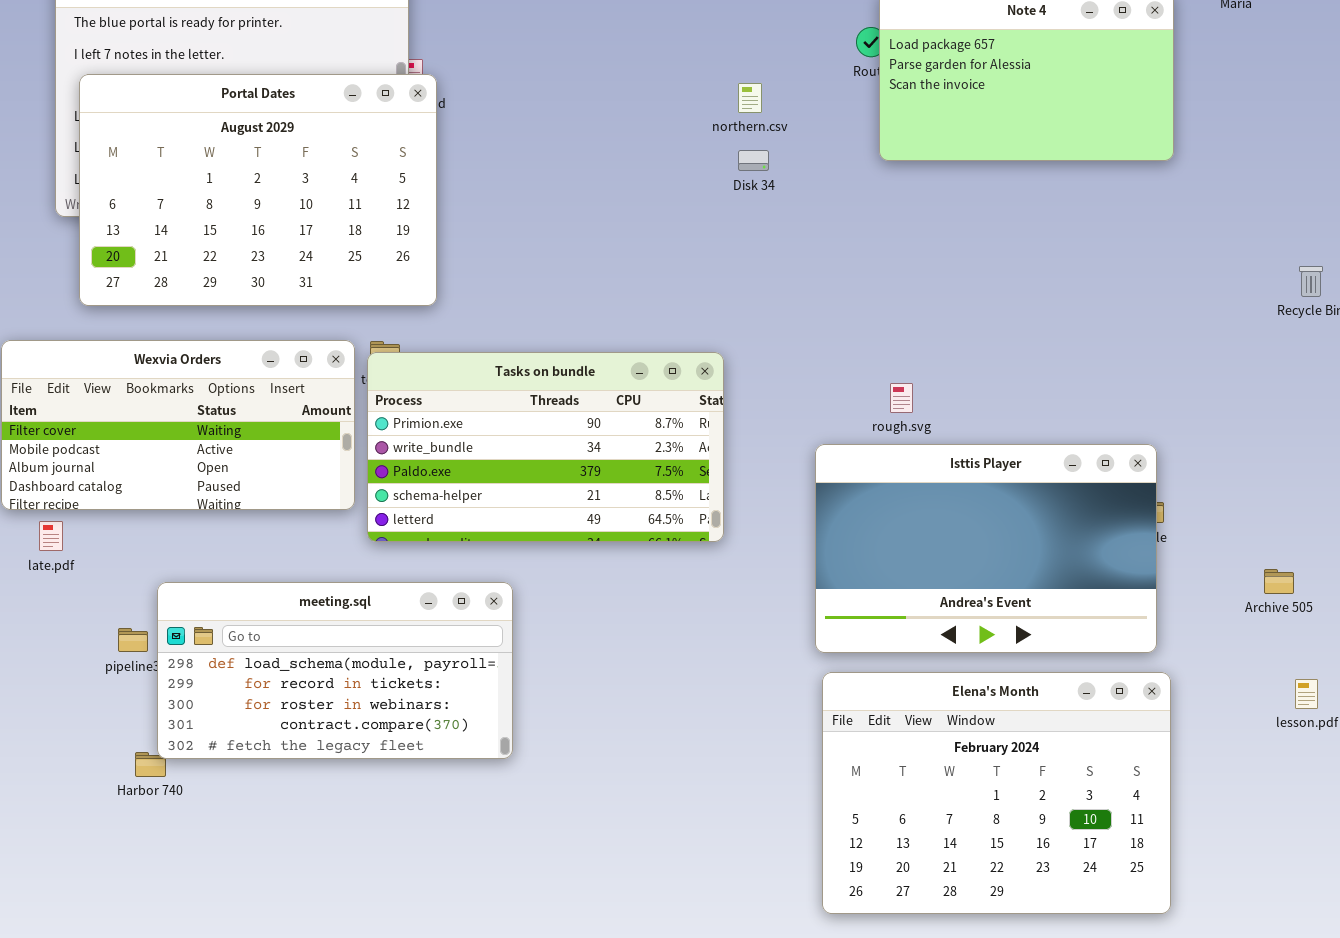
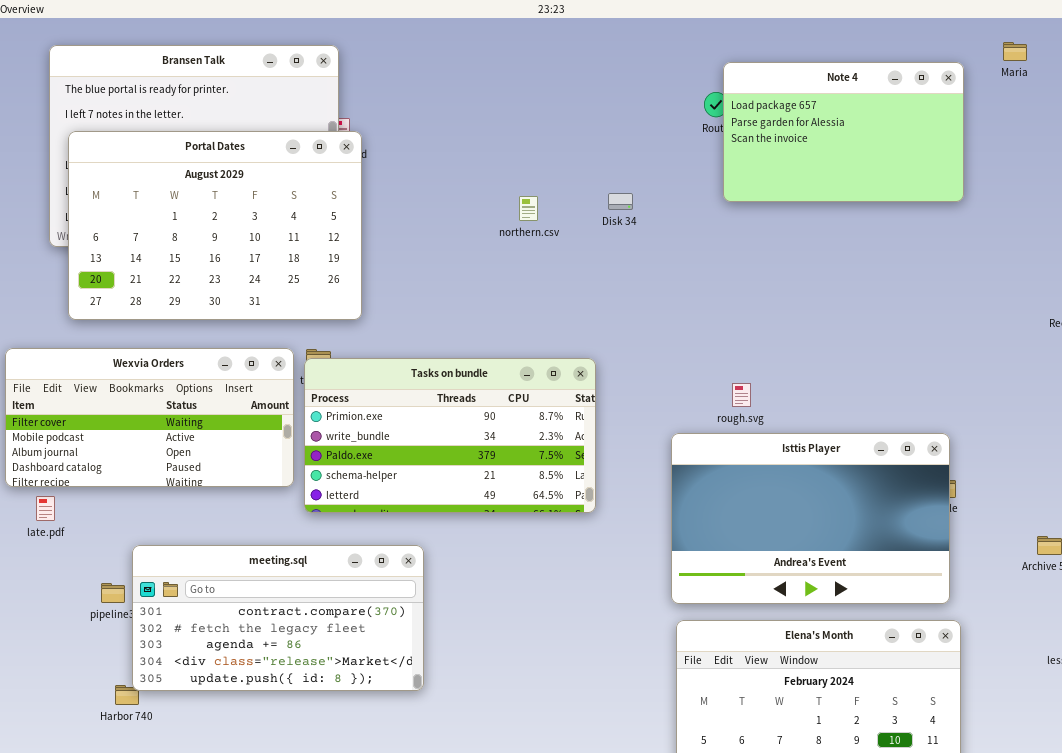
northern.csv: [738,83,762,113] -> [519,196,538,221], moved
meeting.sql: [157,582,513,759] -> [132,545,424,691], scrolled down 3 rows

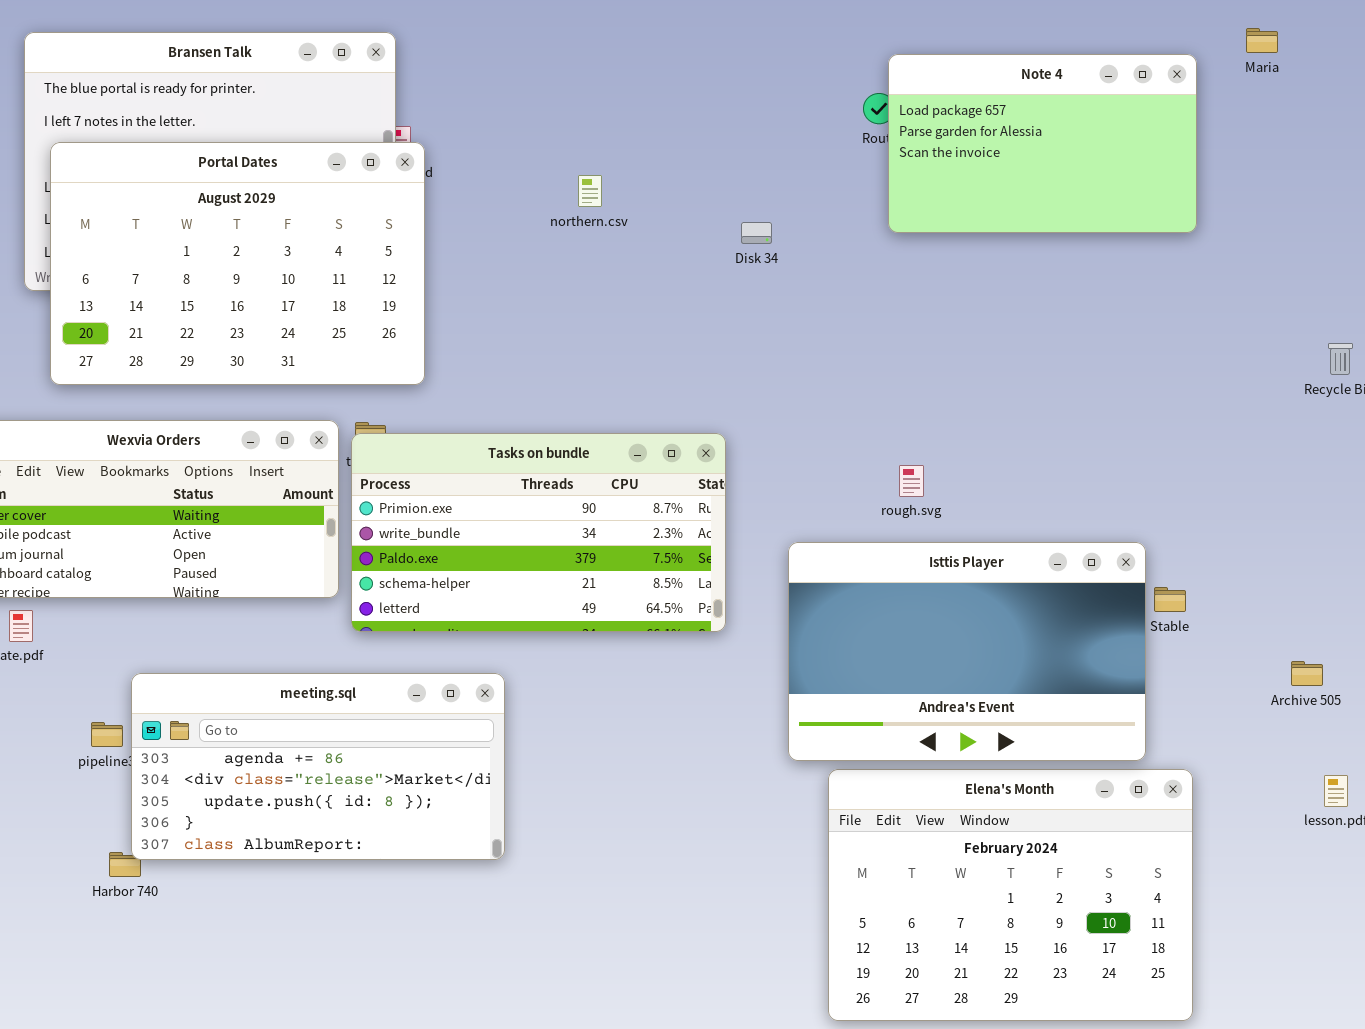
northern.csv: [519,196,538,221] -> [578,175,602,207], moved
Isttis Player: [671,433,950,604] -> [788,542,1146,761], moved
meeting.sql: [132,545,424,691] -> [131,673,505,860], scrolled down 2 rows

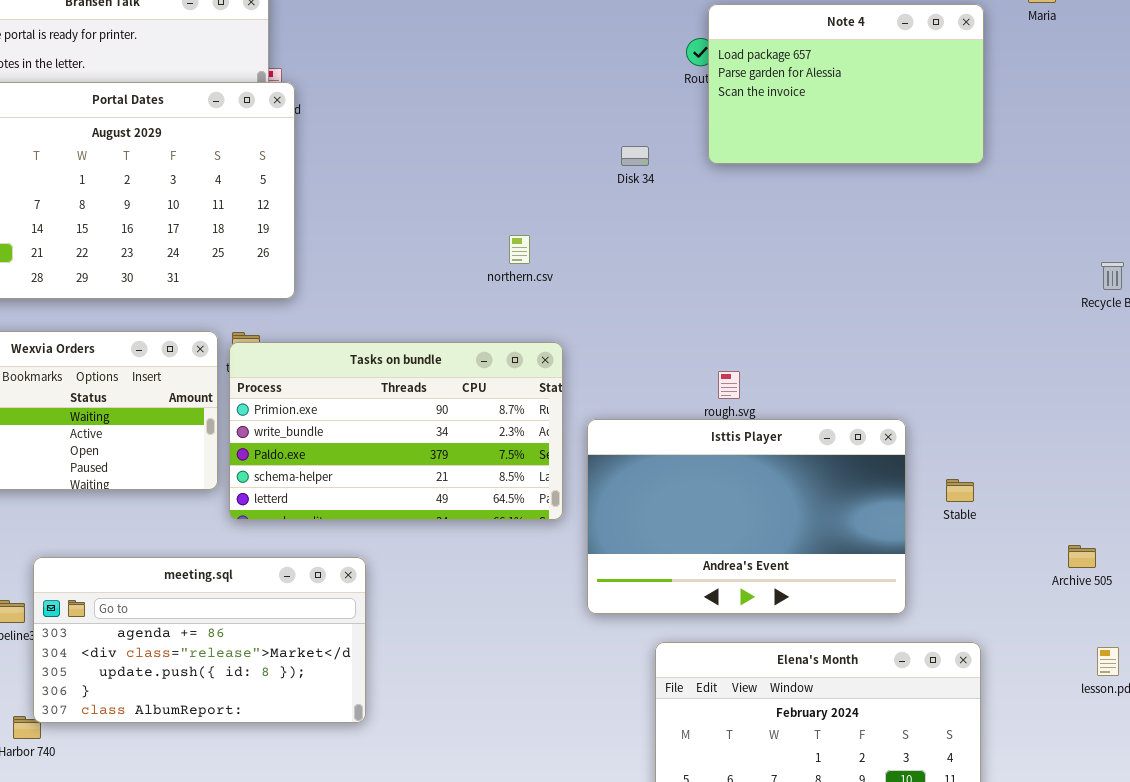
northern.csv: [578,175,602,207] -> [509,235,530,264], moved
Disk 34: [741,222,772,244] -> [621,146,649,166], moved
Isttis Player: [788,542,1146,761] -> [587,419,906,614], moved

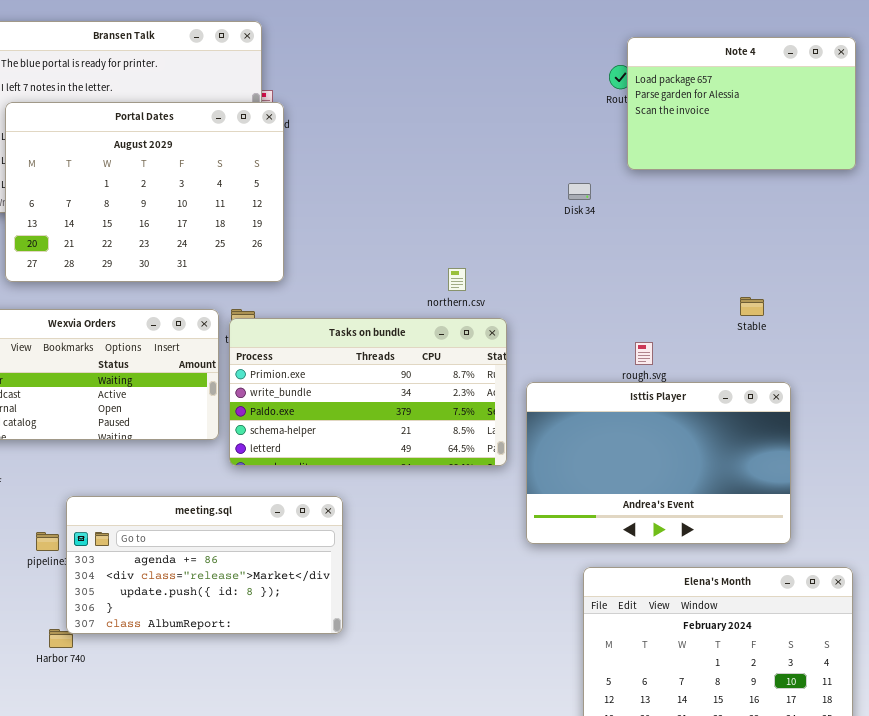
Disk 34: [621,146,649,166] -> [568,183,591,200], moved
northern.csv: [509,235,530,264] -> [448,268,466,291], moved
Stable: [946,479,974,502] -> [740,297,764,316], moved

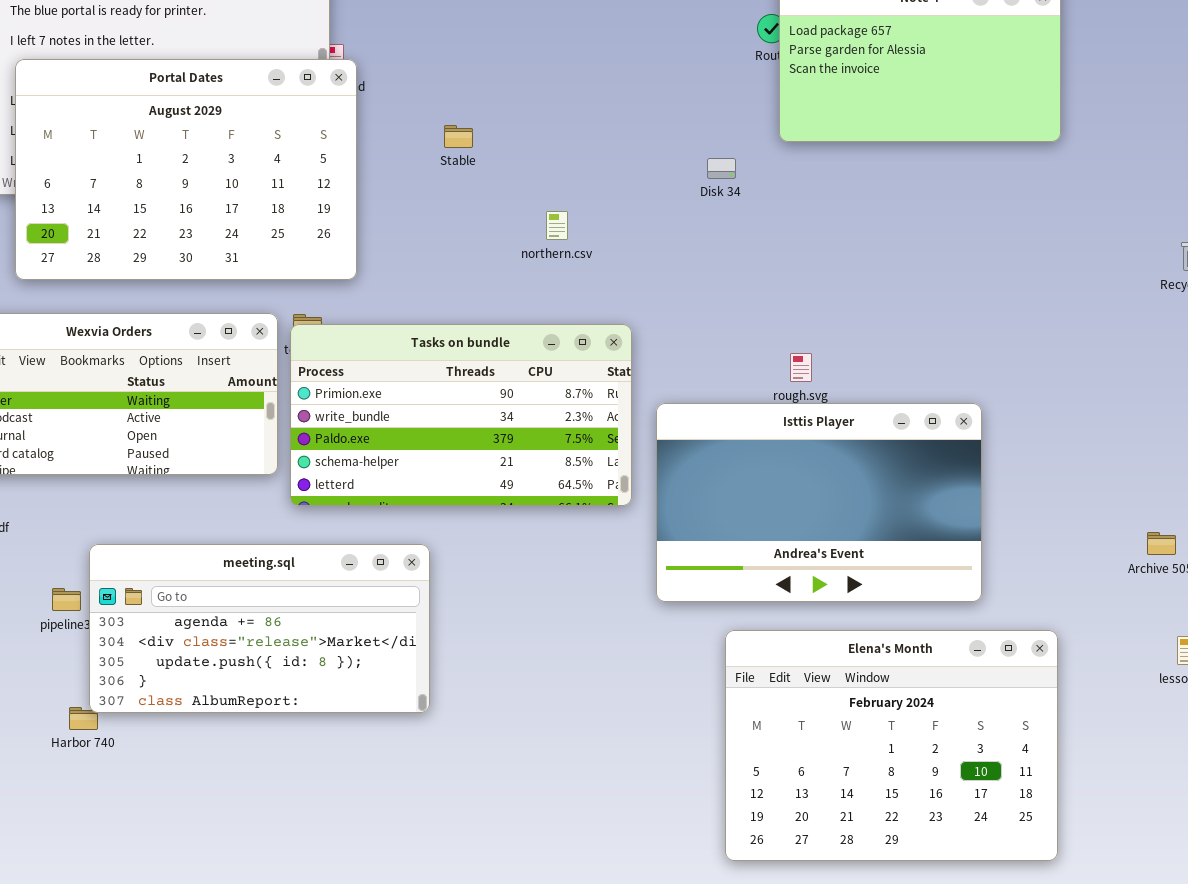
northern.csv: [448,268,466,291] -> [546,211,568,240], moved
Stable: [740,297,764,316] -> [444,125,473,148], moved

